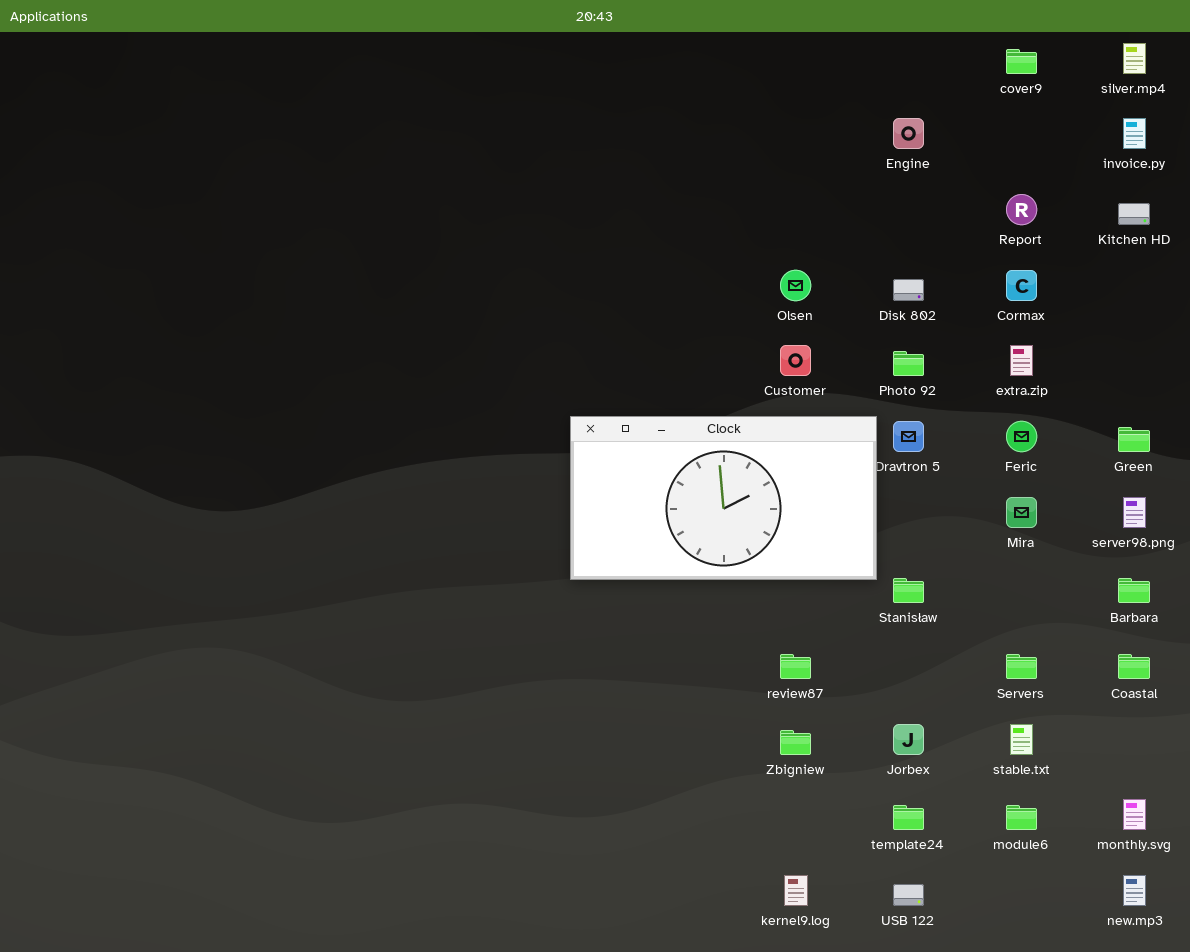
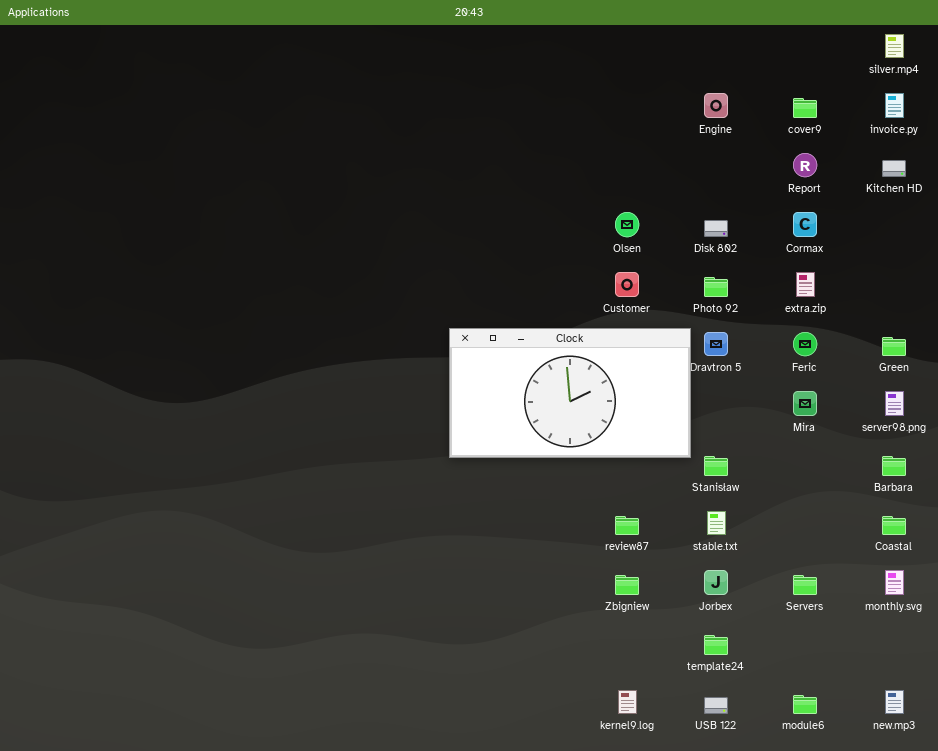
cover9: [1006,49,1037,74] -> [793,98,817,118], moved
Servers: [1006,654,1037,679] -> [793,575,817,595], moved
stable.txt: [1010,724,1033,755] -> [707,511,726,535], moved
monthly.svg: [1123,799,1146,830] -> [885,570,904,595], moved
module6: [1006,805,1037,830] -> [793,695,817,714], moved

